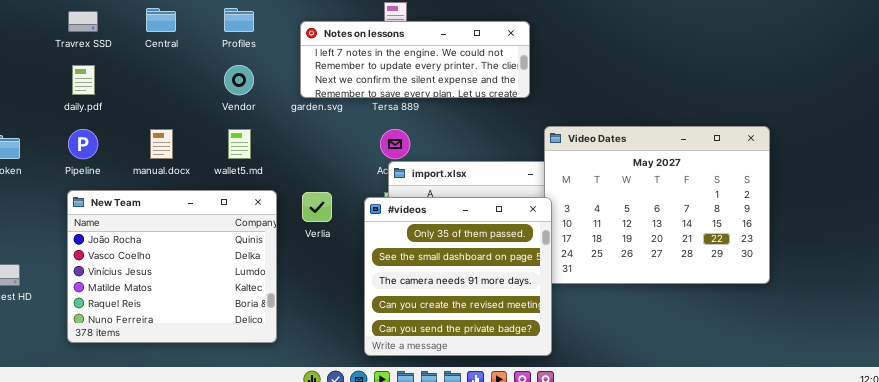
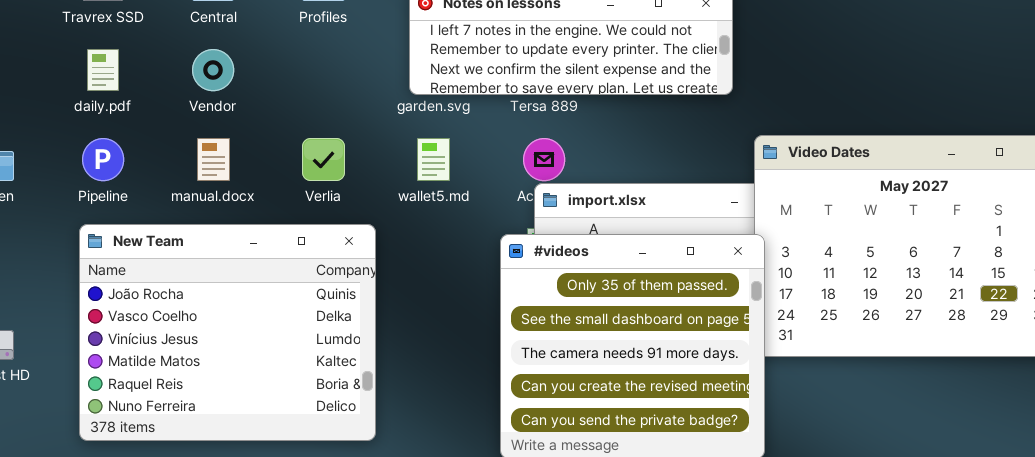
Vendor: [224,65,254,95] -> [192,49,234,91], moved
wallet5.md: [228,129,251,159] -> [417,138,450,181], moved
Verlia: [302,192,332,222] -> [302,138,345,181], moved

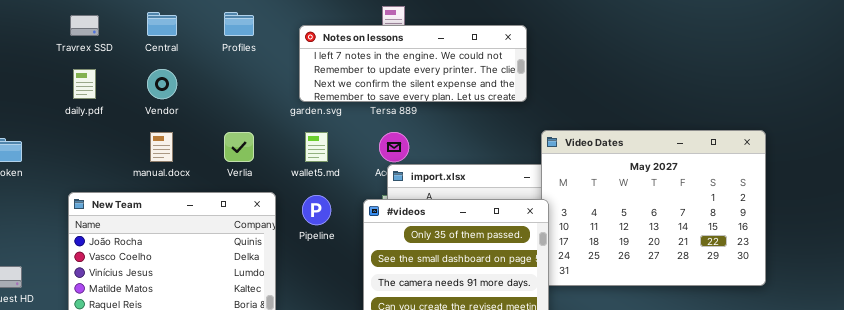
Pipeline: [82,138,124,181] -> [302,195,331,225], moved

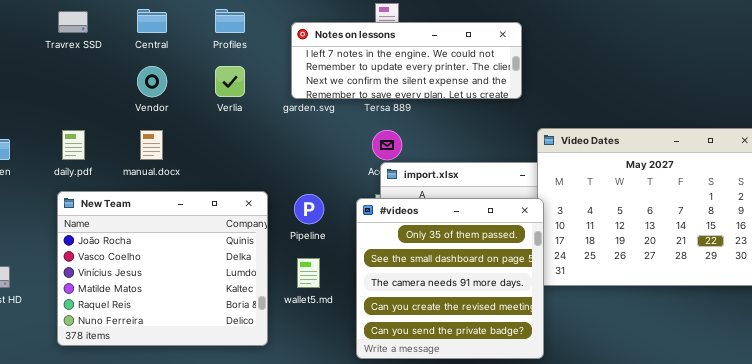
daily.pdf: [73,69,96,99] -> [62,130,85,160], moved
Verlia: [224,132,254,162] -> [215,66,245,97], moved
wallet5.md: [305,132,328,162] -> [297,258,320,288], moved

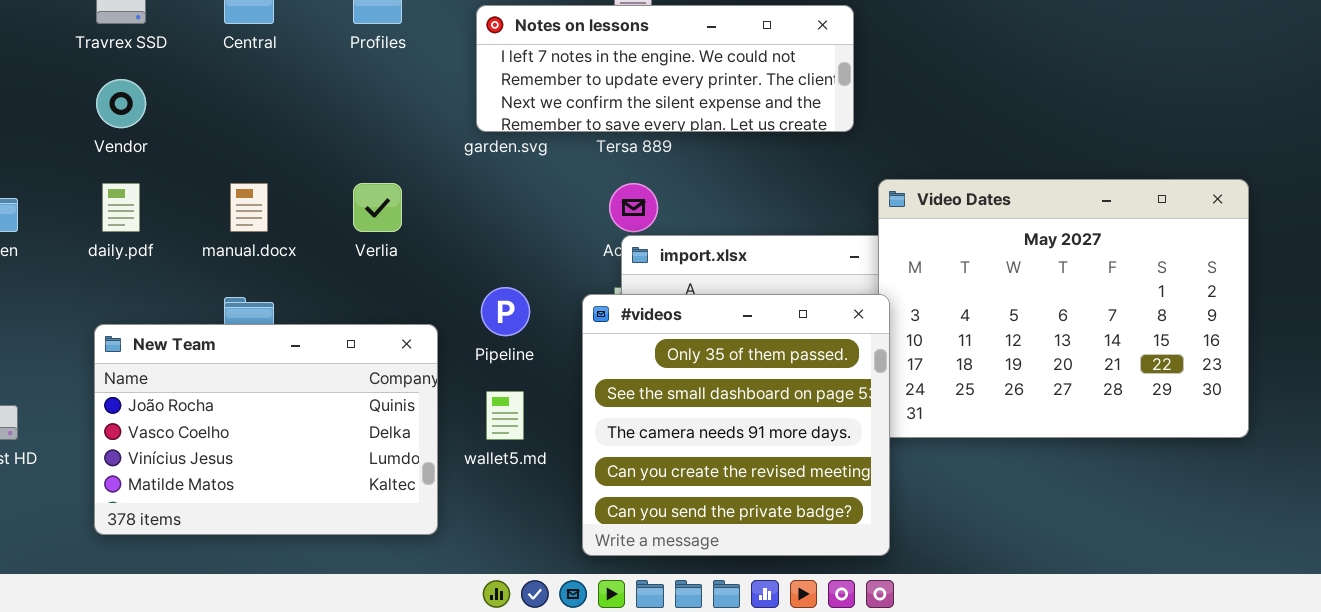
Vendor: [137,66,167,97] -> [96,79,146,128], moved
Verlia: [215,66,245,97] -> [353,183,402,232], moved
New Team: [57,191,268,346] -> [94,324,438,535], resized

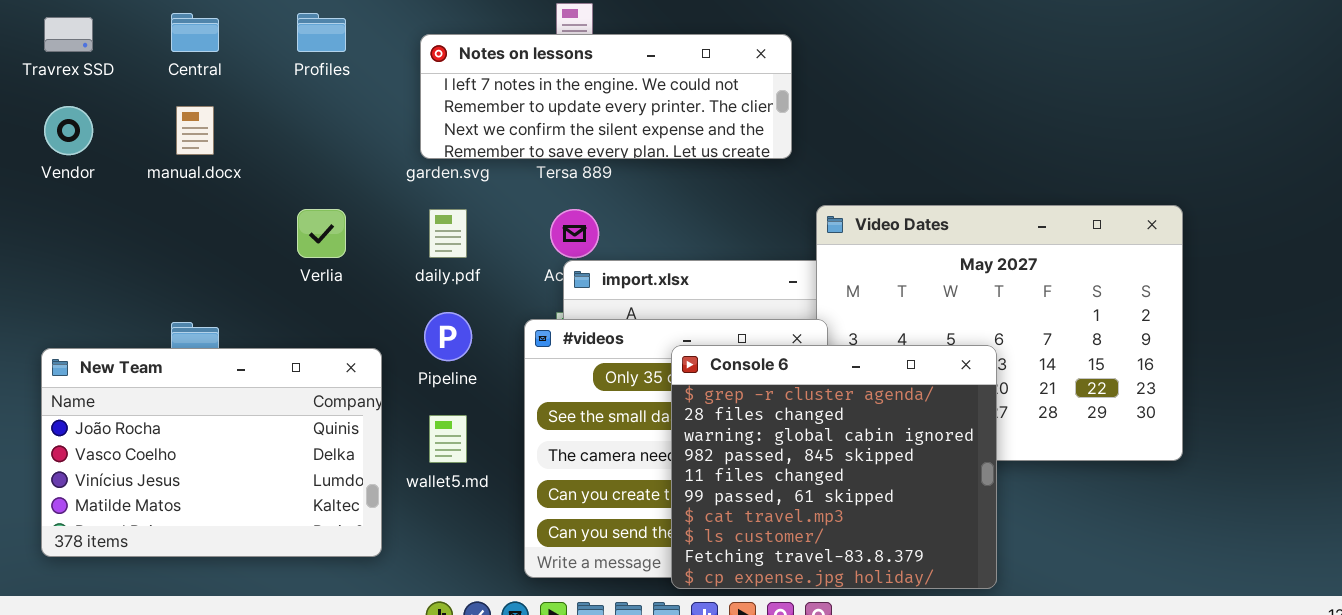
daily.pdf: [102,183,140,232] -> [429,209,467,258], moved
manual.docx: [230,183,268,232] -> [176,106,214,155], moved
Console 6: none -> [671,345,997,589], opened

